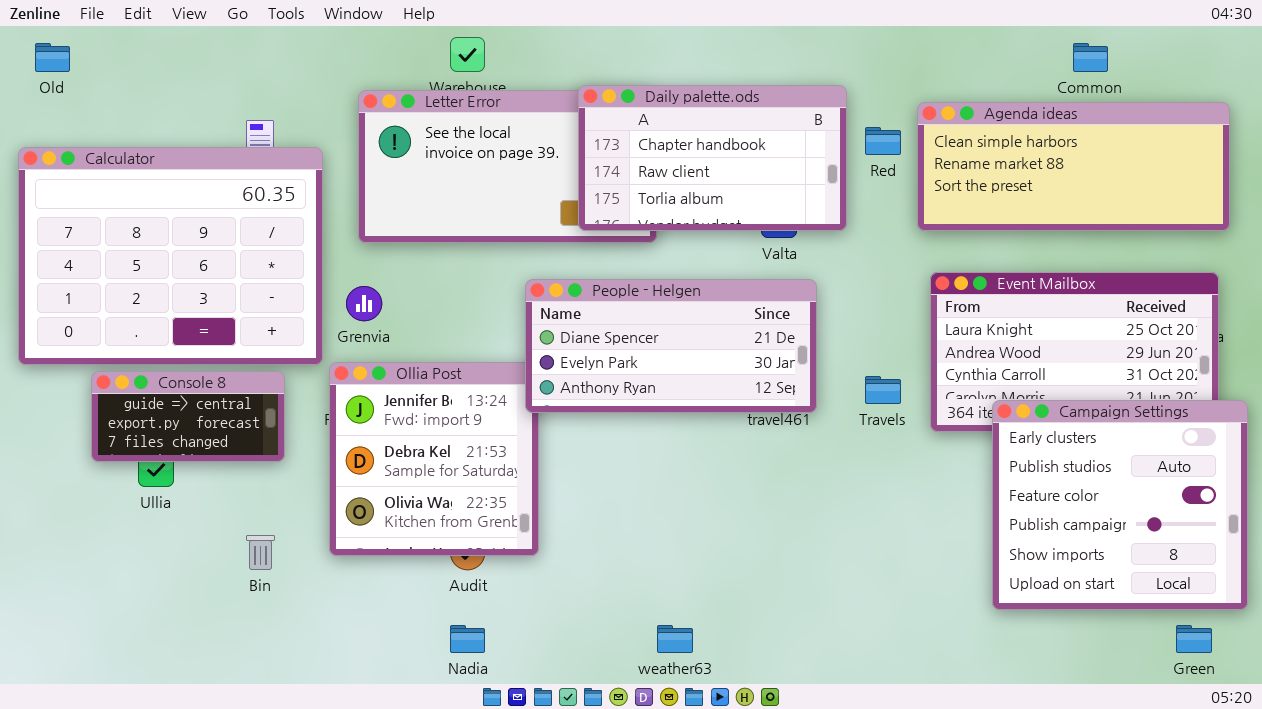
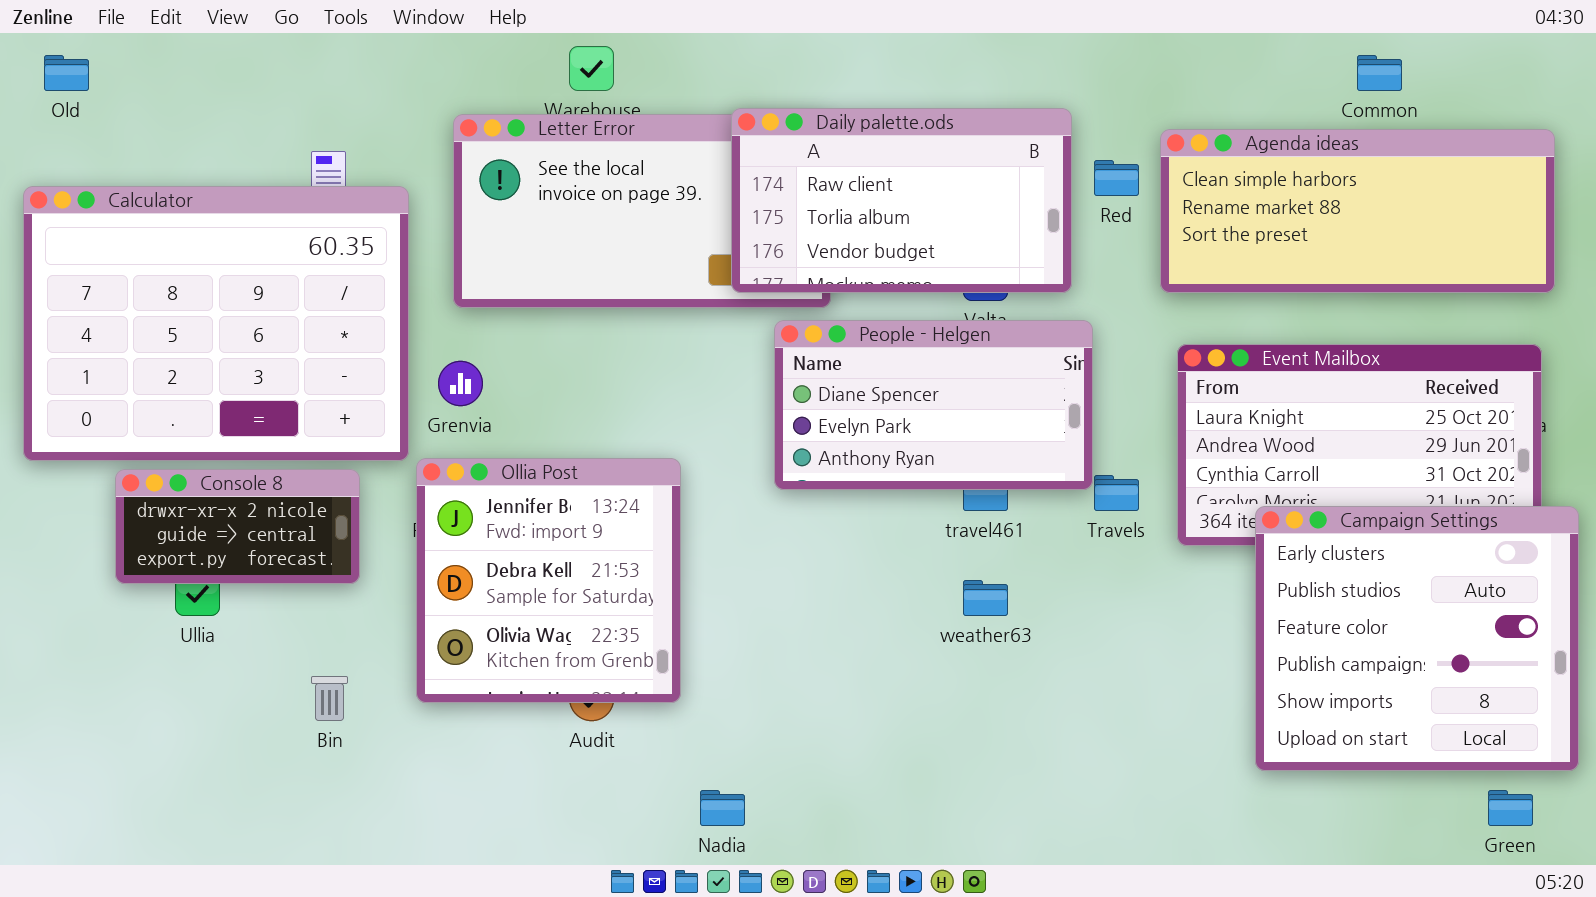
Daily palette.ods: [578,85,847,231] -> [731,108,1072,293], scrolled down 1 row
People - Helgen: [525,279,817,413] -> [774,320,1093,490], moved, resized
Console 8: [91,371,285,462] -> [115,469,360,584], scrolled up 1 row
Nadia: [450,625,485,653] -> [700,790,745,826], moved
weather63: [657,625,693,653] -> [963,580,1008,616], moved

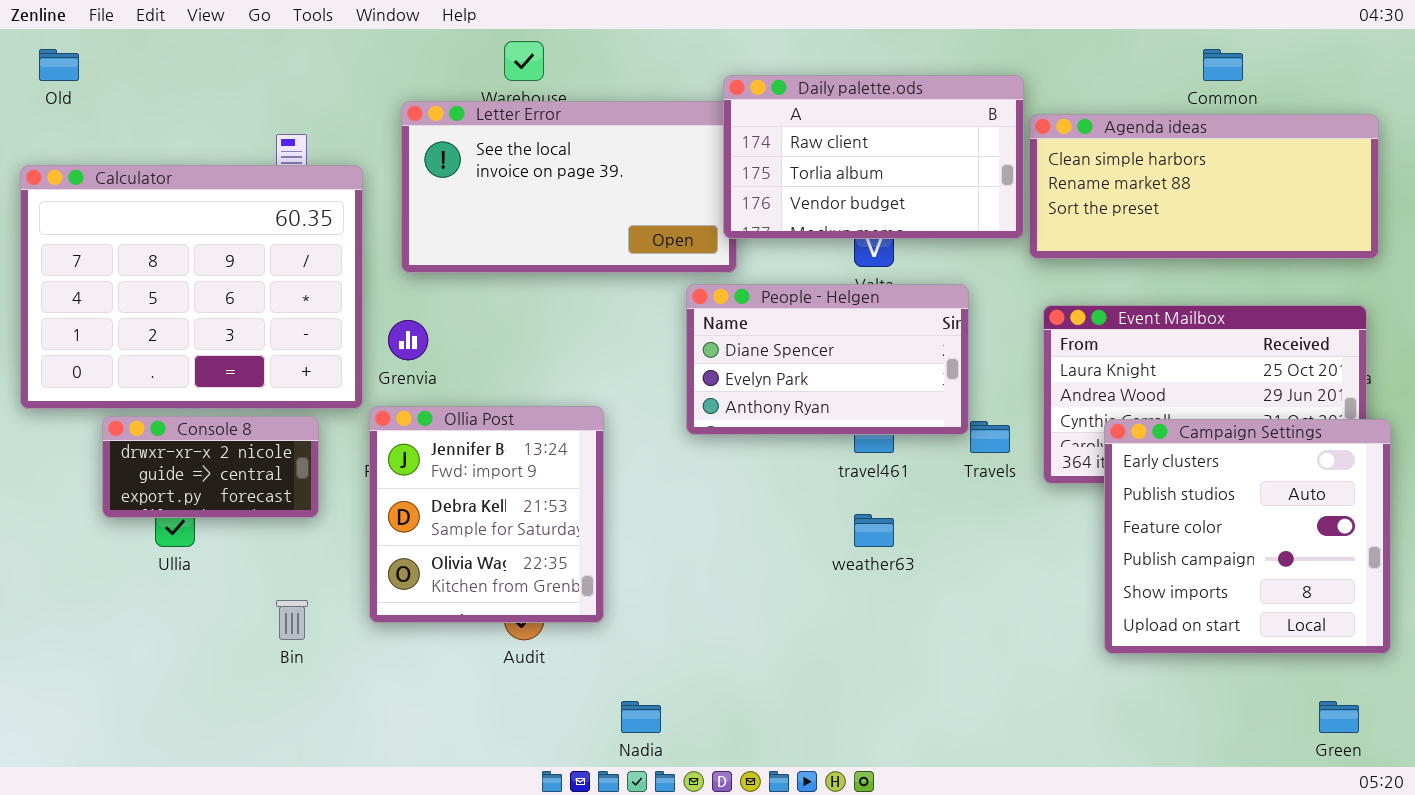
Daily palette.ods: [731,108,1072,293] -> [723,75,1024,239], moved
Campaign Settings: [1255,506,1579,771] -> [1104,419,1391,654], moved

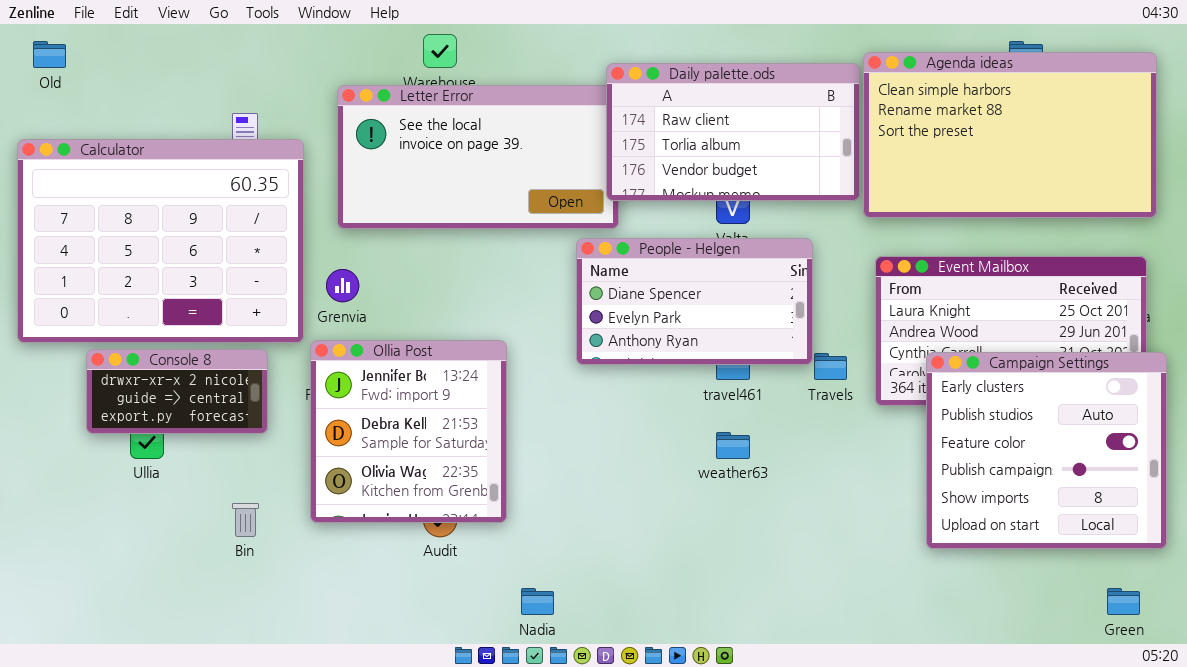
Agenda ideas: [1029,114,1379,259] -> [863,52,1157,218], resized

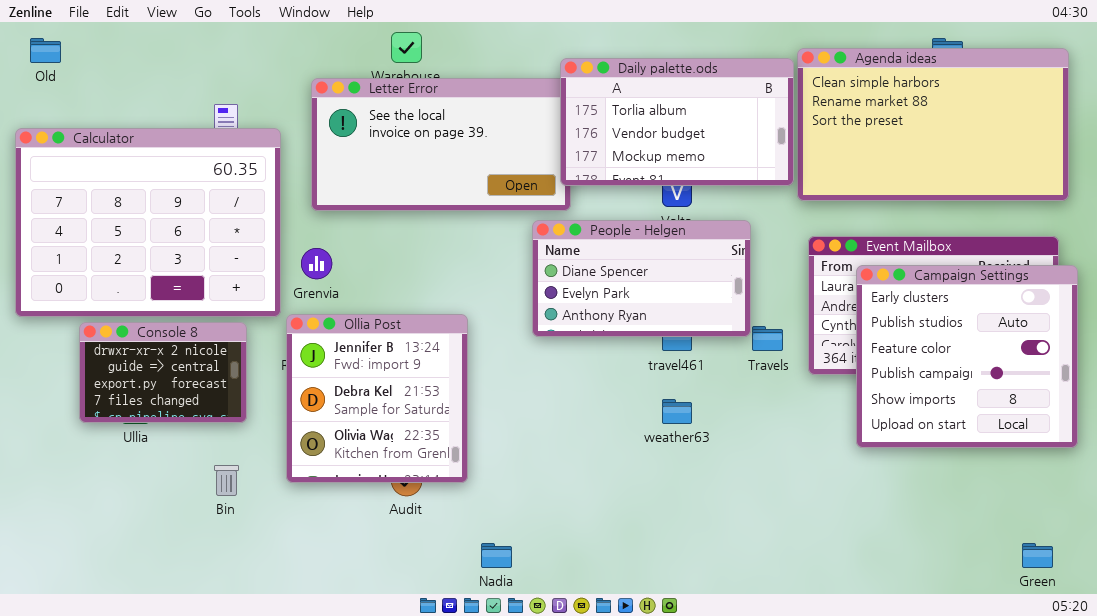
Daily palette.ods: [606,63,860,201] -> [560,58,794,186], scrolled down 1 row
Console 8: [86,349,268,434] -> [79,322,247,423], resized
Campaign Settings: [926,352,1167,549] -> [856,265,1078,448], moved

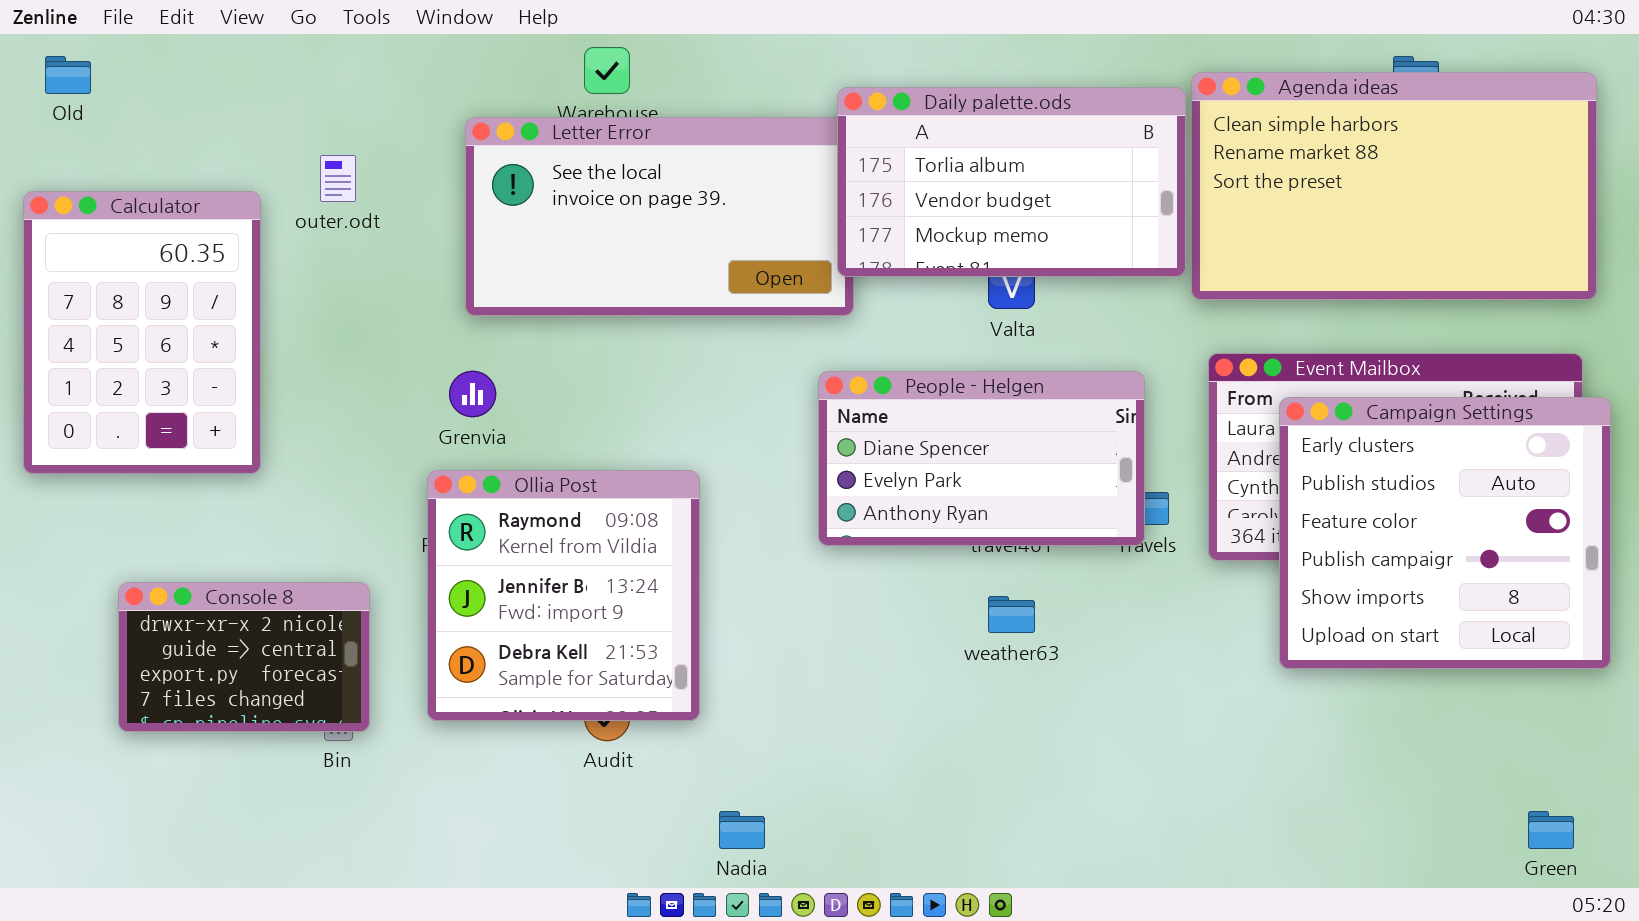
Calculator: [15,128,281,317] -> [23,191,261,474], resized
People - Helgen: [532,220,751,337] -> [818,371,1145,546], moved
Ollia Post: [286,314,468,483] -> [427,470,700,721], scrolled up 1 row
Console 8: [79,322,247,423] -> [118,582,370,732], moved

